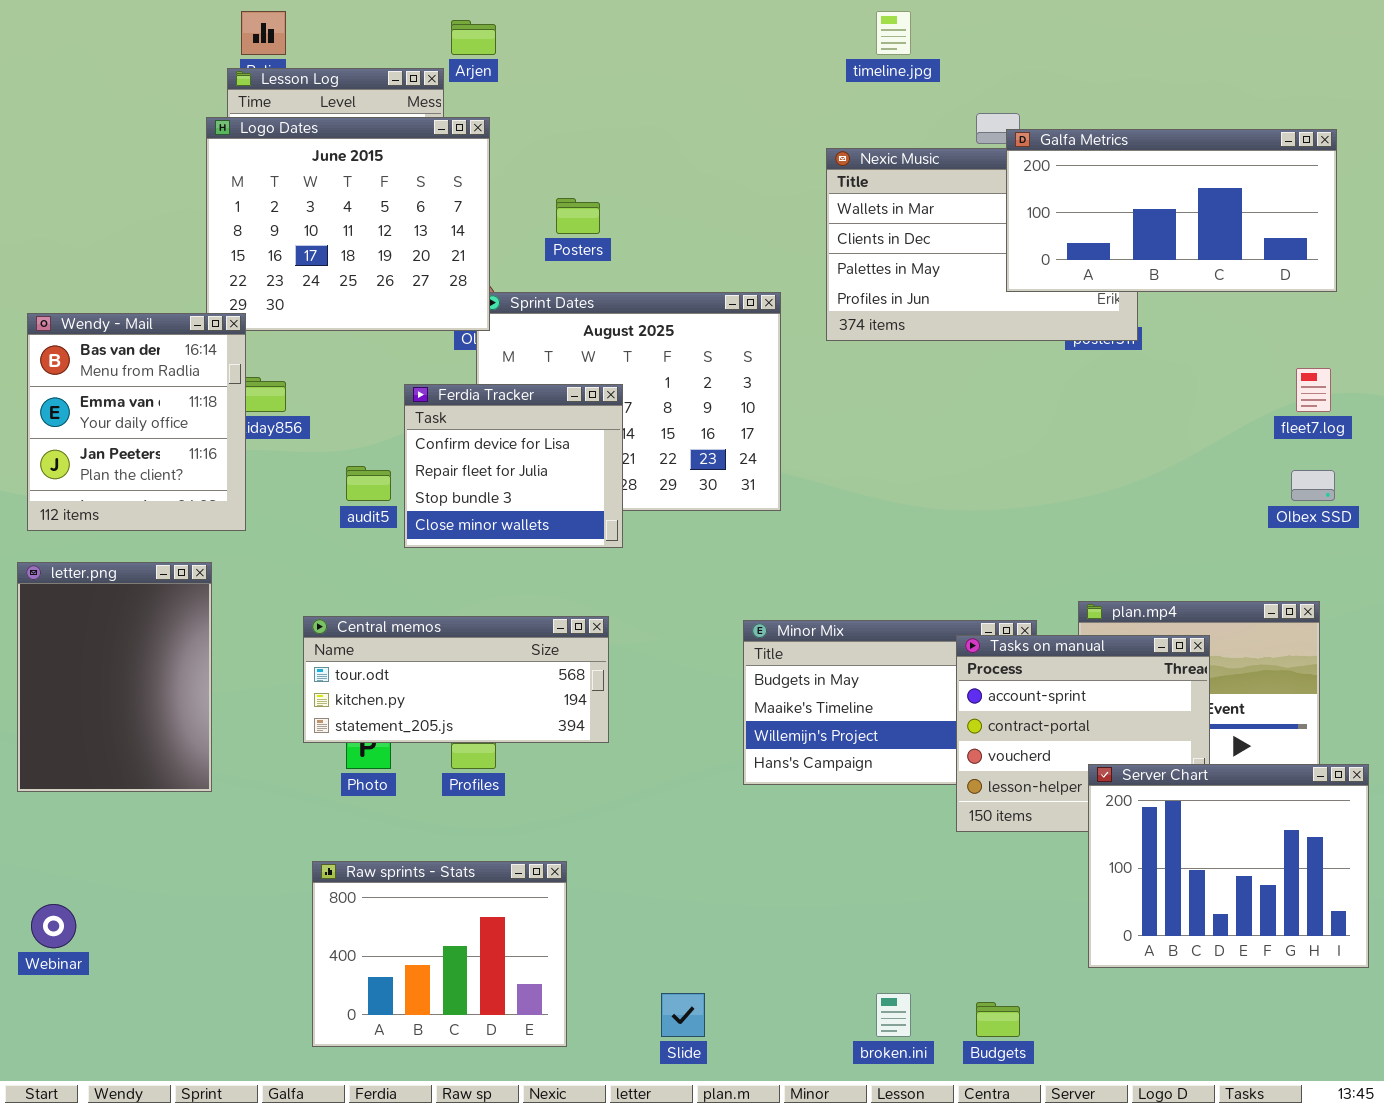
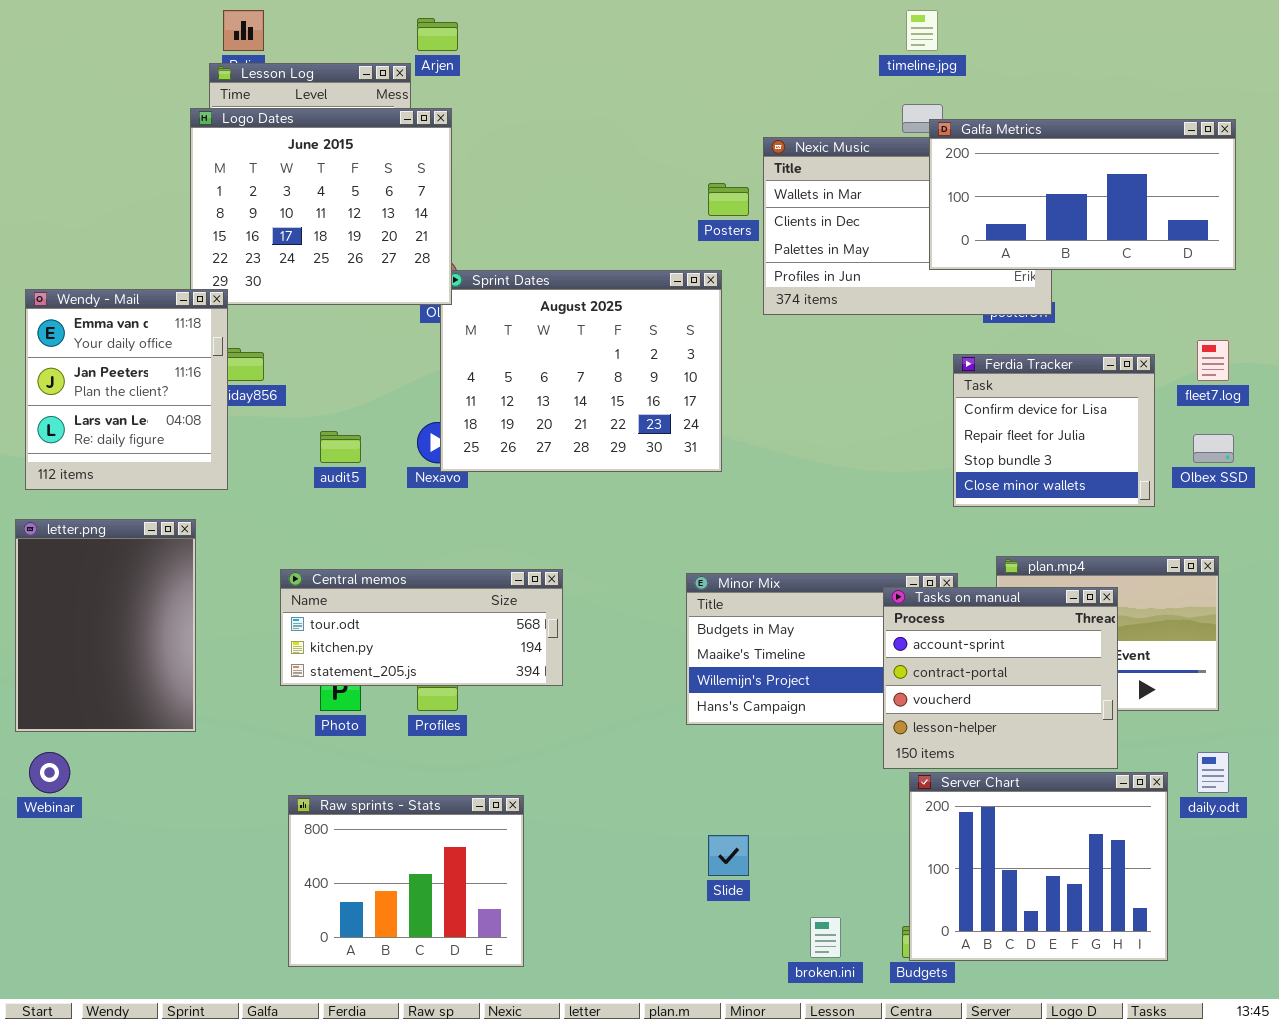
timeline.jpg: [876,11,911,55] -> [906,10,938,51], moved
Posters: [556,198,600,234] -> [708,183,749,216], moved
Wendy - Mail: [27,313,246,531] -> [25,289,228,490], scrolled down 1 row
Ferdia Tracker: [404,384,623,548] -> [953,354,1155,507], moved
Server Chart: [1088,764,1369,968] -> [909,772,1168,961], moved
Webinar: [31,904,76,948] -> [29,752,70,793], moved
Slide: [661,993,705,1037] -> [708,835,749,876], moved

